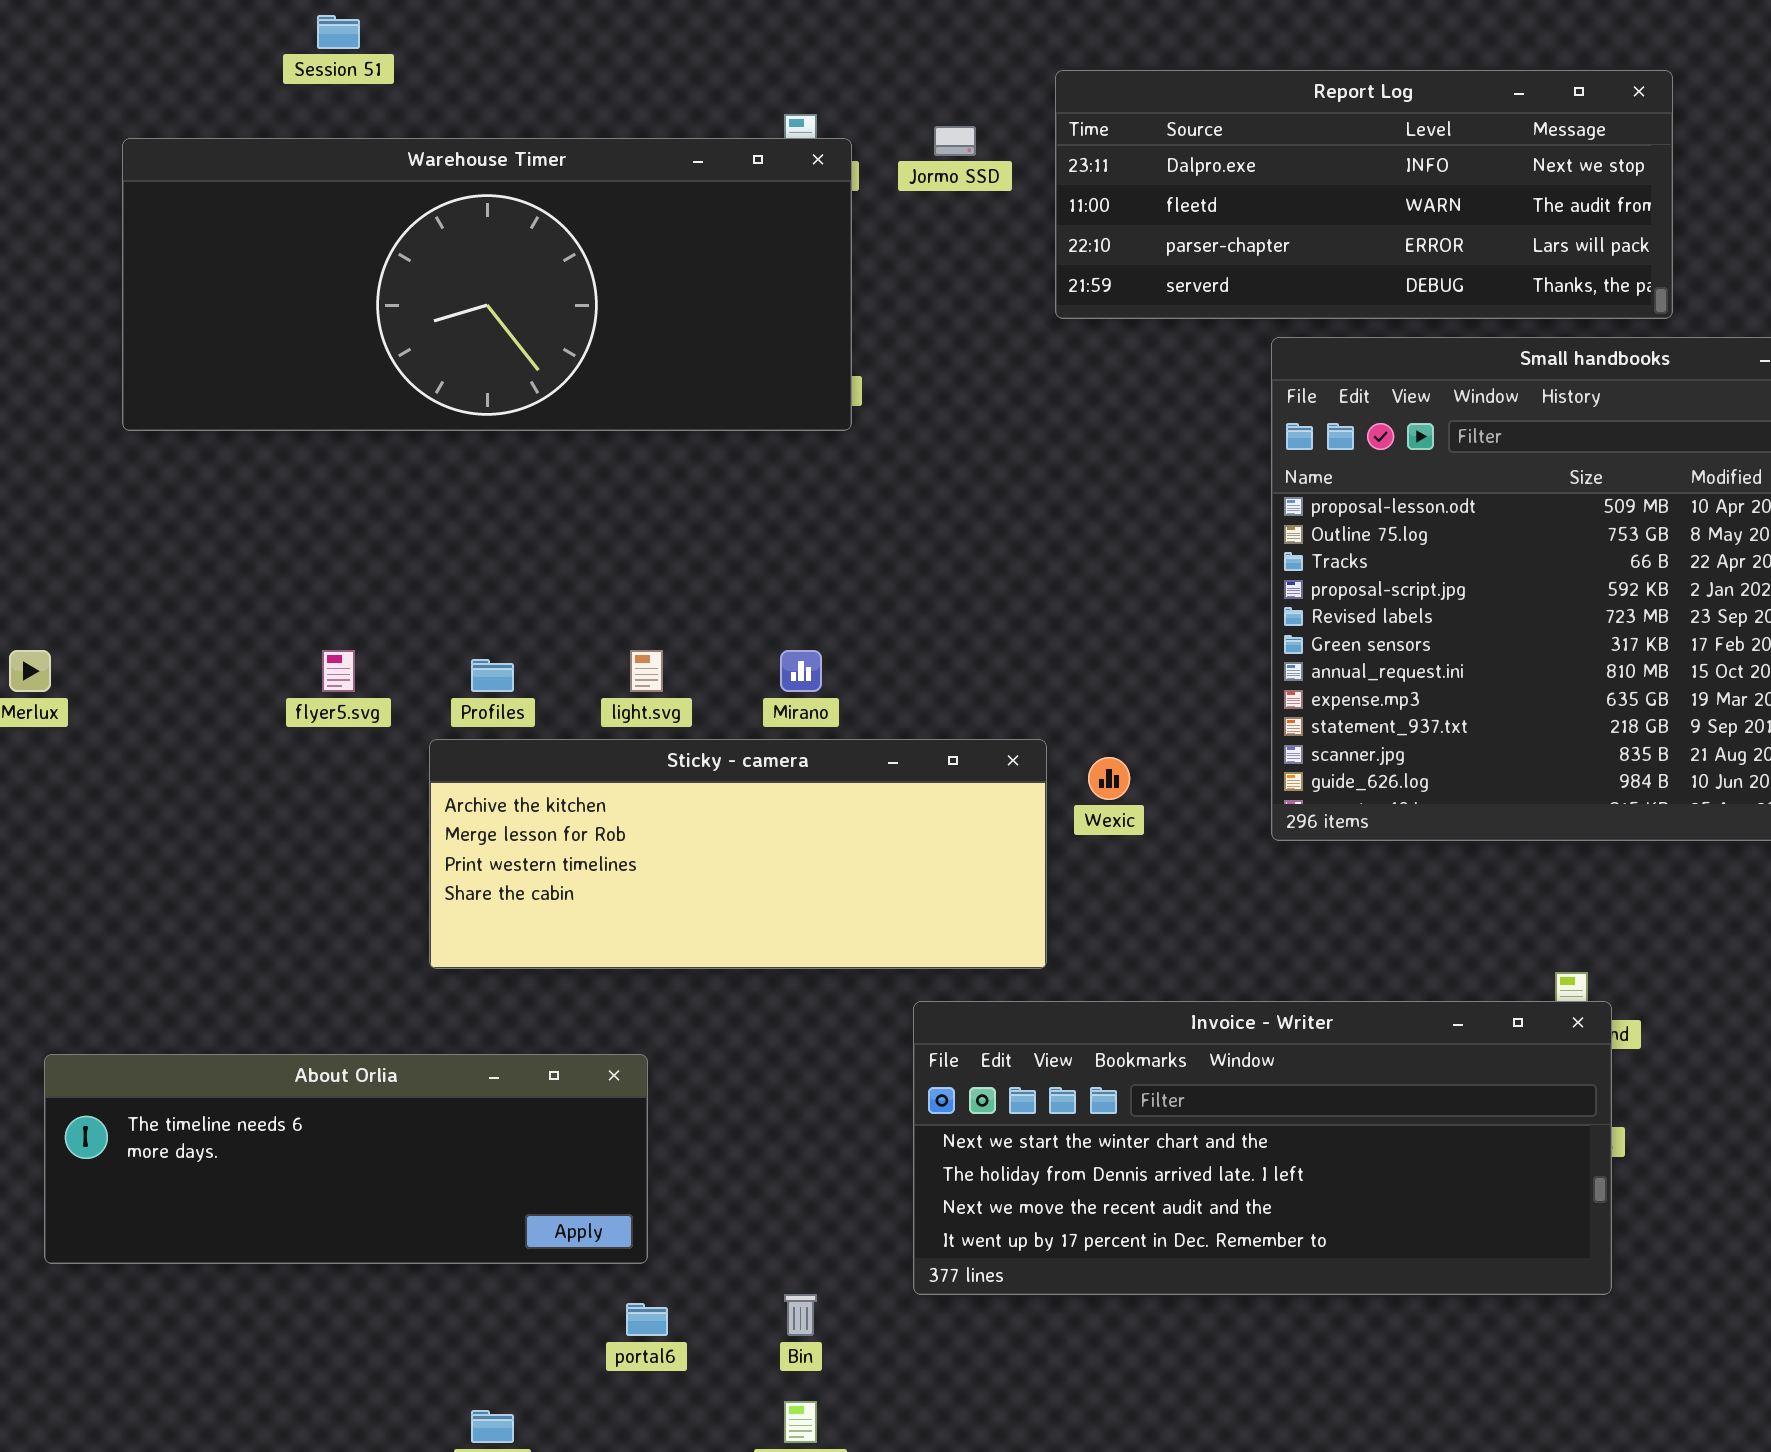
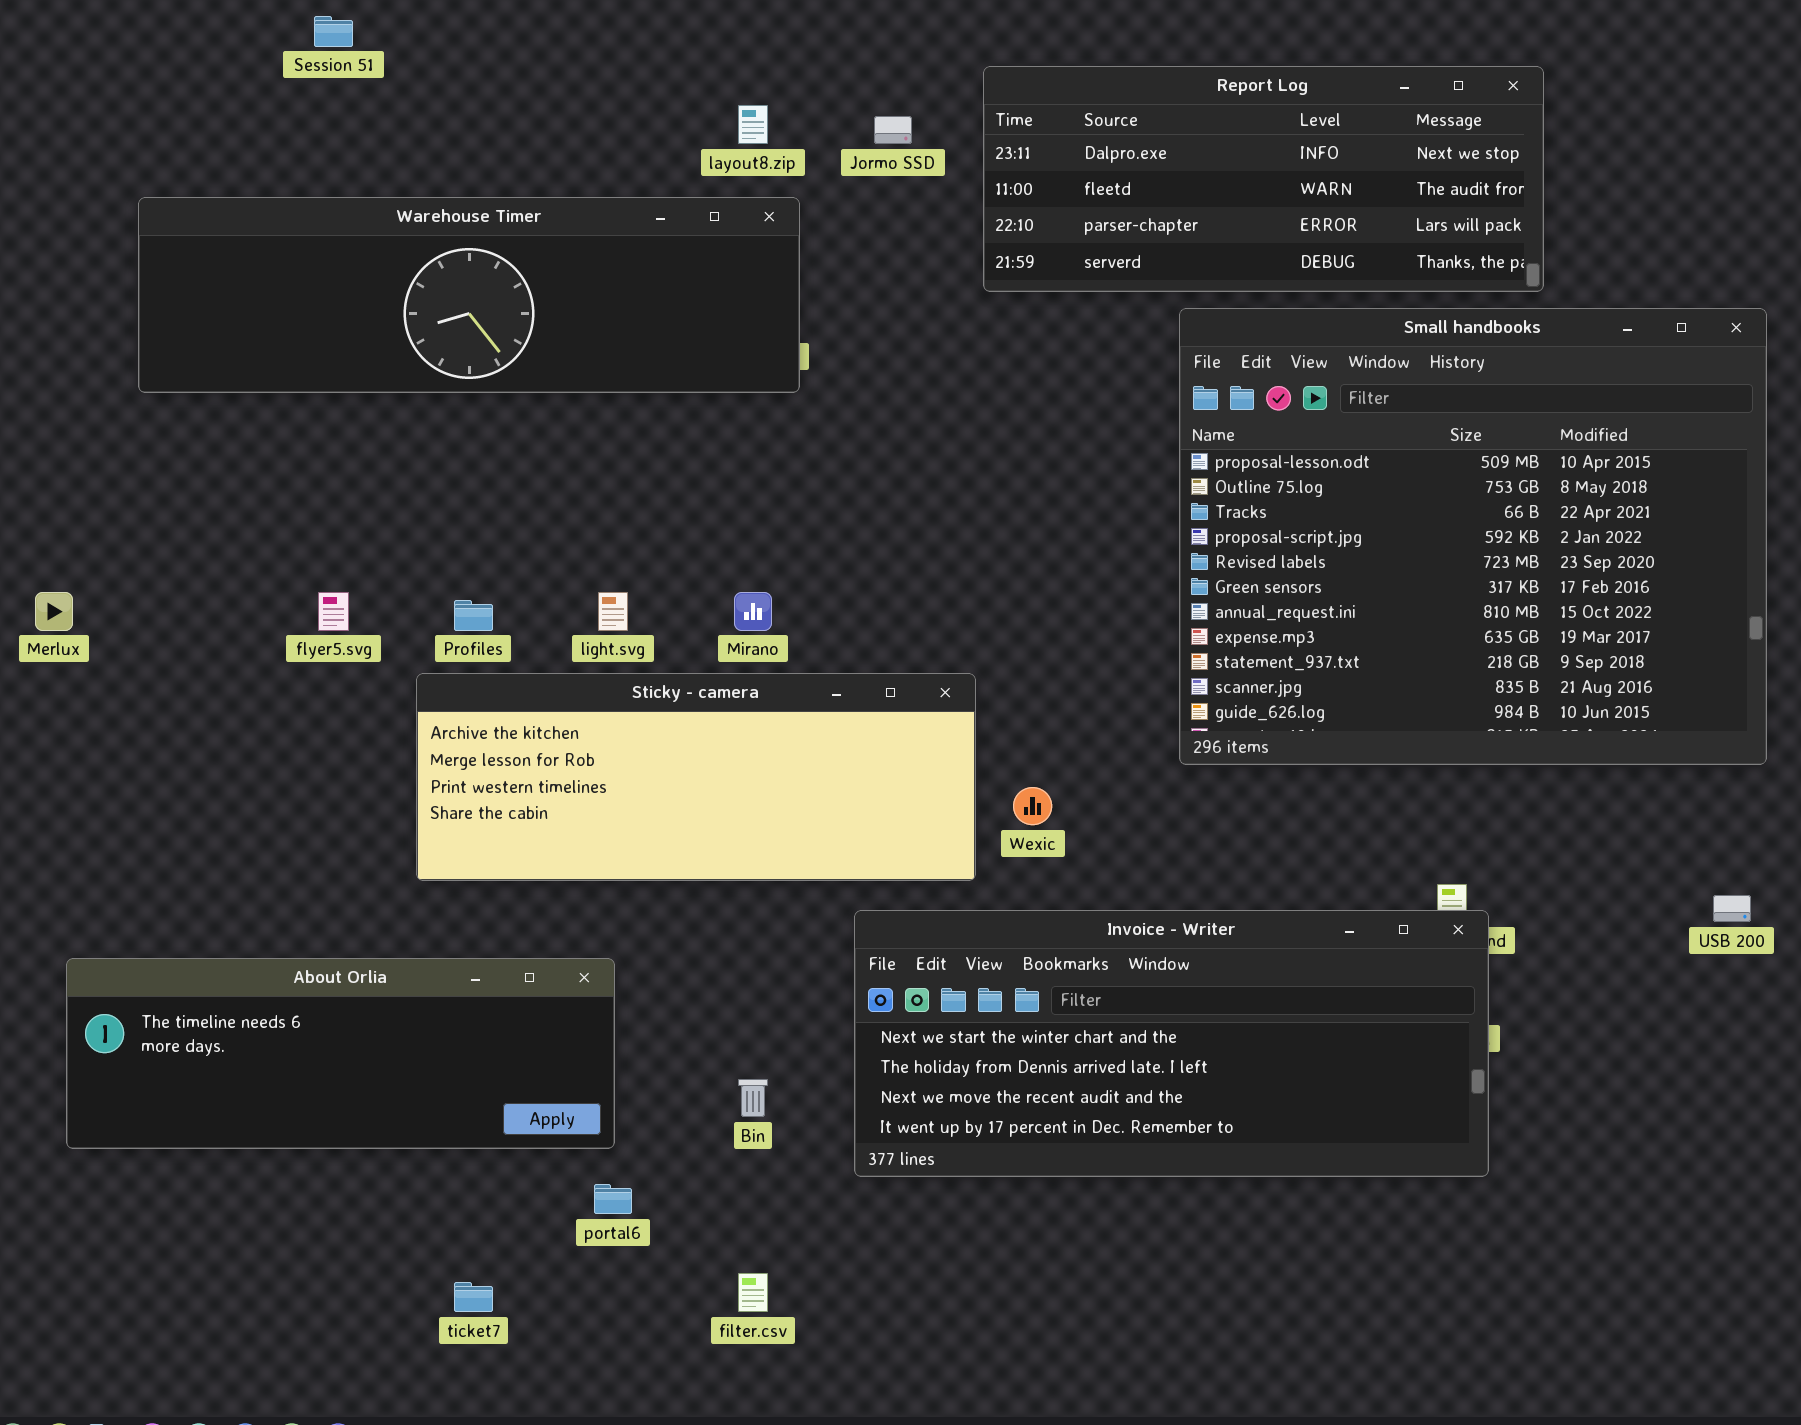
Warehouse Timer: [122,138,852,431] -> [138,197,800,393], resized
Wexic: [1088,757,1130,800] -> [1013,787,1052,825], moved
Bin: [784,1294,817,1336] -> [738,1079,768,1117], moved

